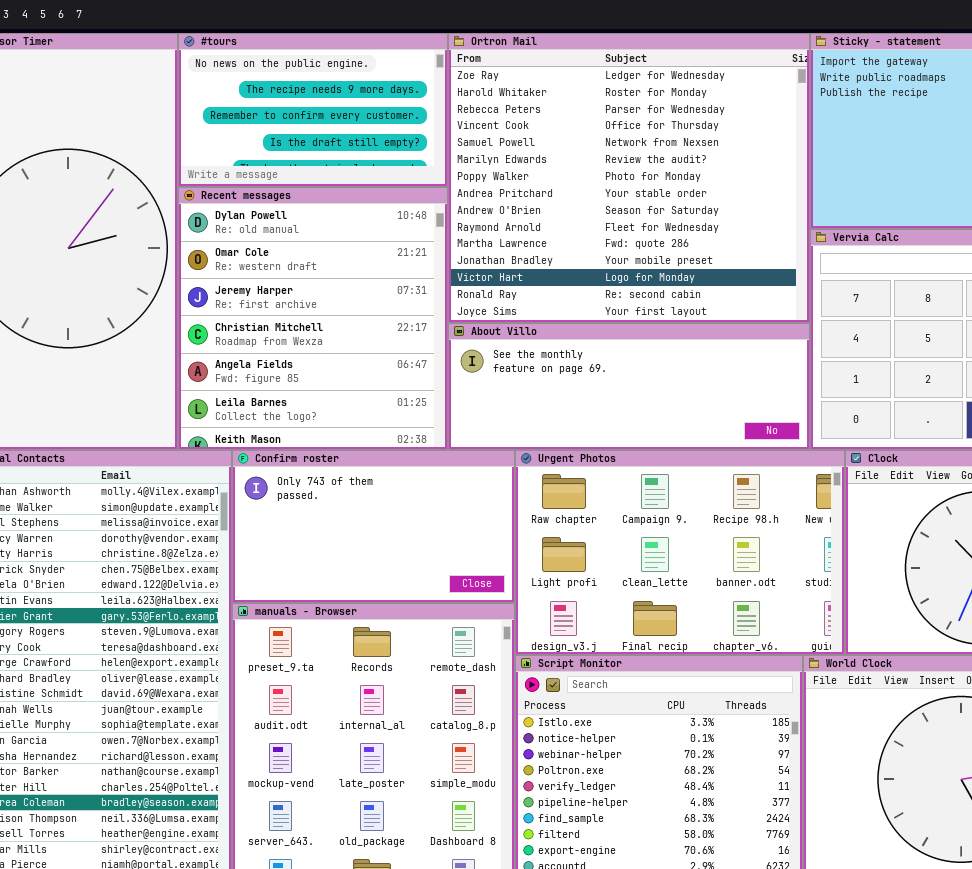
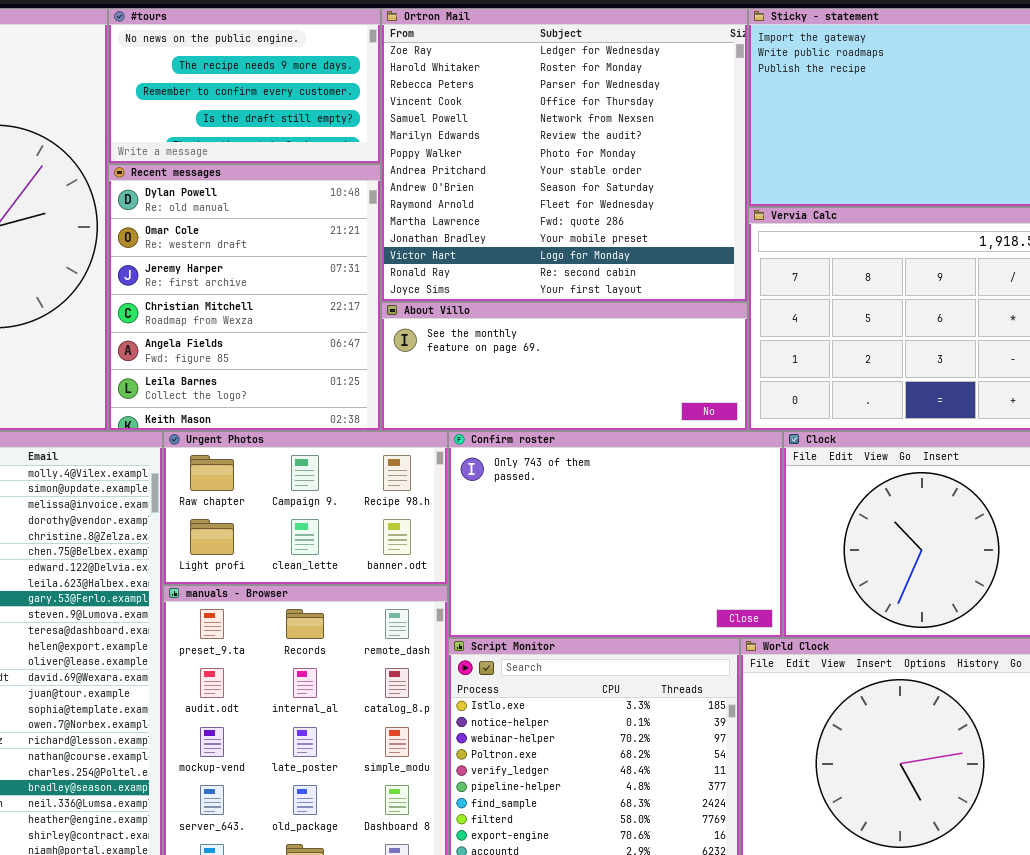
Confirm roster: [232,450,515,603] -> [448,431,783,638], moved, resized
Urgent Photos: [515,450,845,655] -> [163,431,448,585], moved, resized

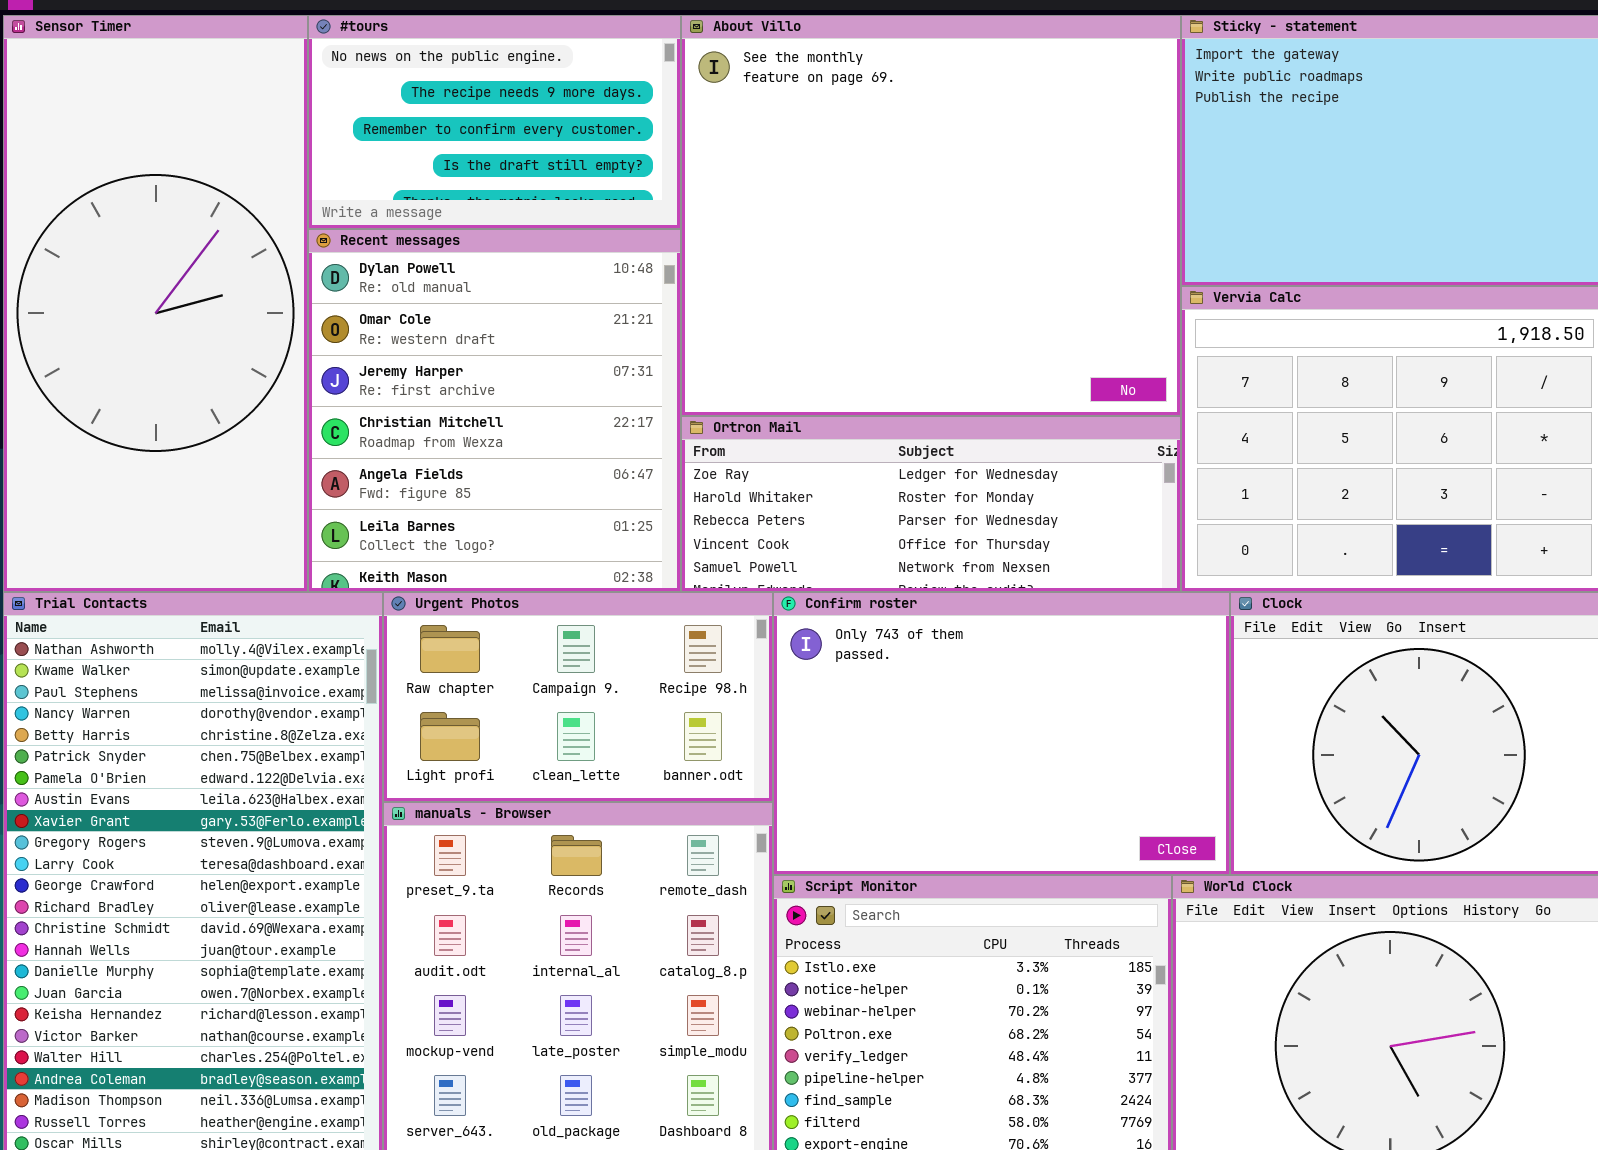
Ortron Mail: [381,8,748,302] -> [681,416,1181,592], moved, resized
About Villo: [381,302,748,431] -> [681,15,1181,416], moved, resized

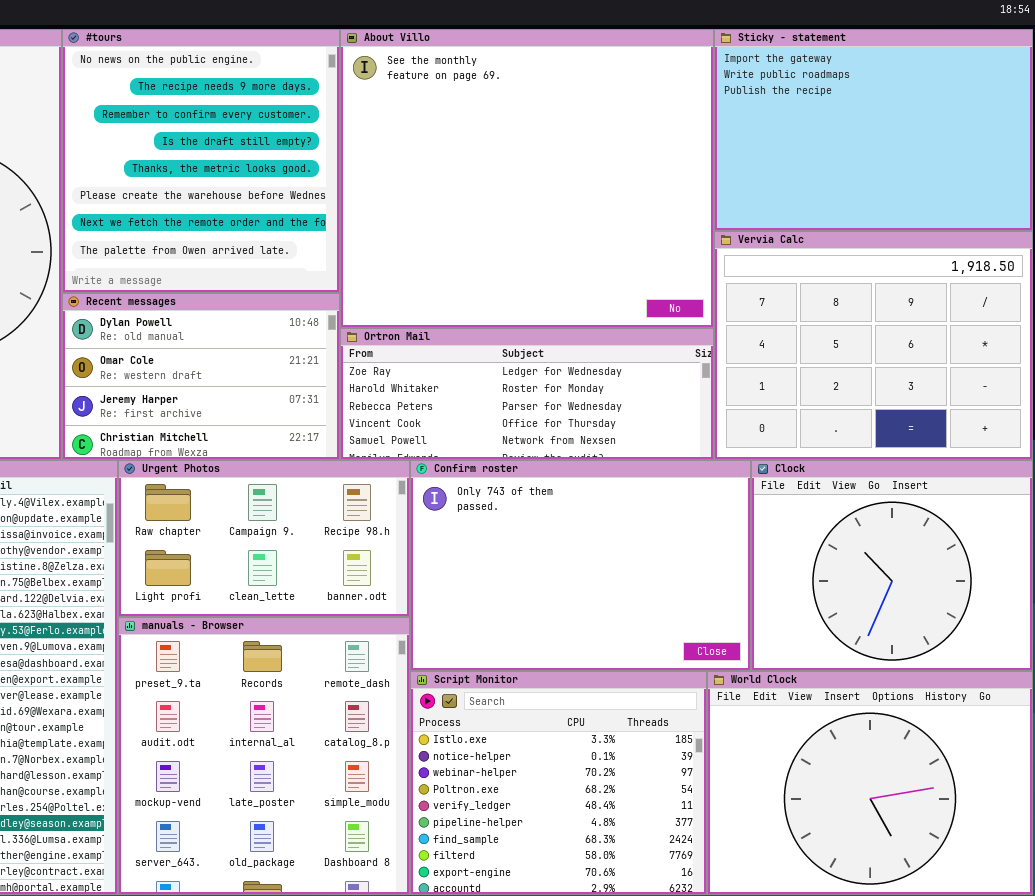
#tours: [308,15,681,229] -> [62,29,340,293], resized
Recent messages: [308,229,681,592] -> [62,293,340,460], resized

